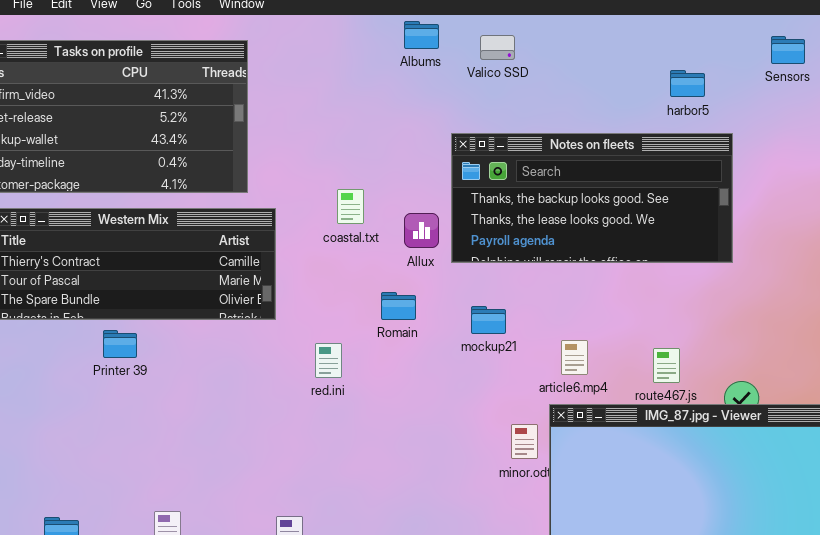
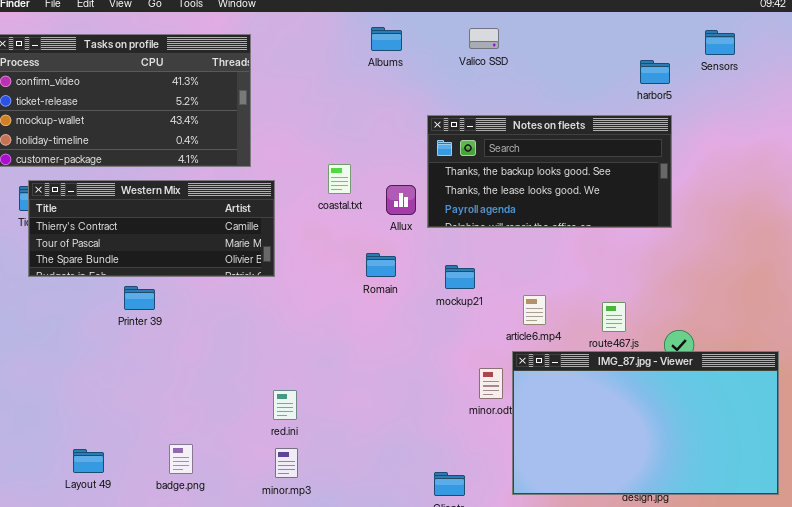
Albums: [404,21,439,49] -> [371,27,402,51], moved
Valico SSD: [480,35,515,60] -> [469,28,499,49], moved
harbor5: [670,70,705,97] -> [640,60,670,84], moved
red.ini: [315,343,342,378] -> [273,390,297,420], moved

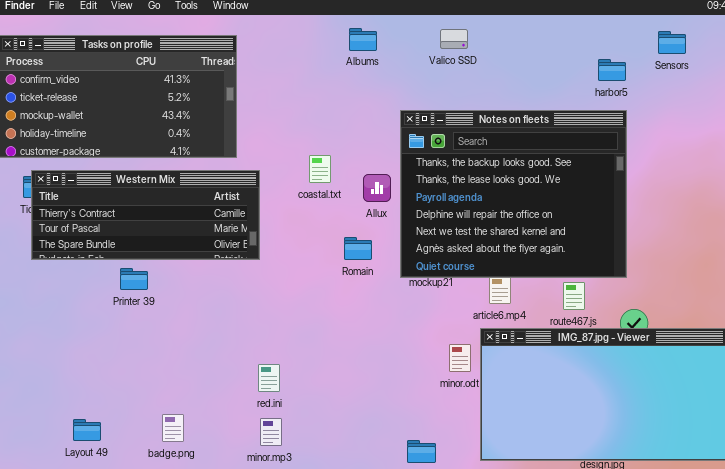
Notes on fleets: [427,115,672,228] -> [400,110,627,278], resized

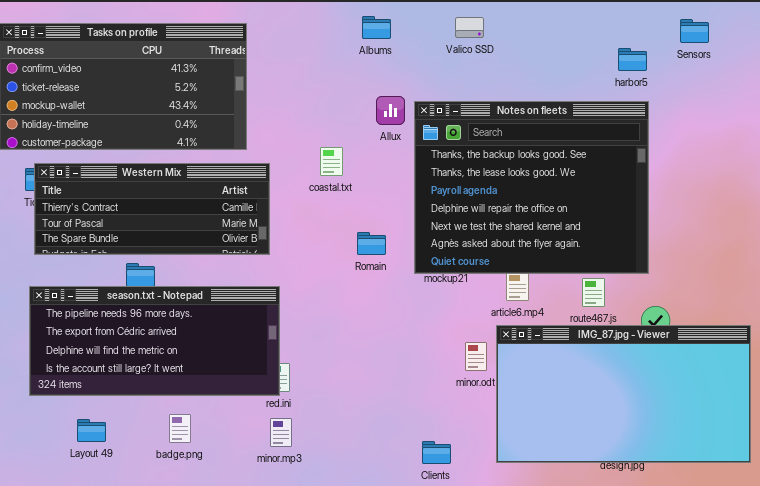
Allux: [363,174,391,202] -> [376,96,405,125], moved
season.txt - Notepad: none -> [29,286,280,396], opened

